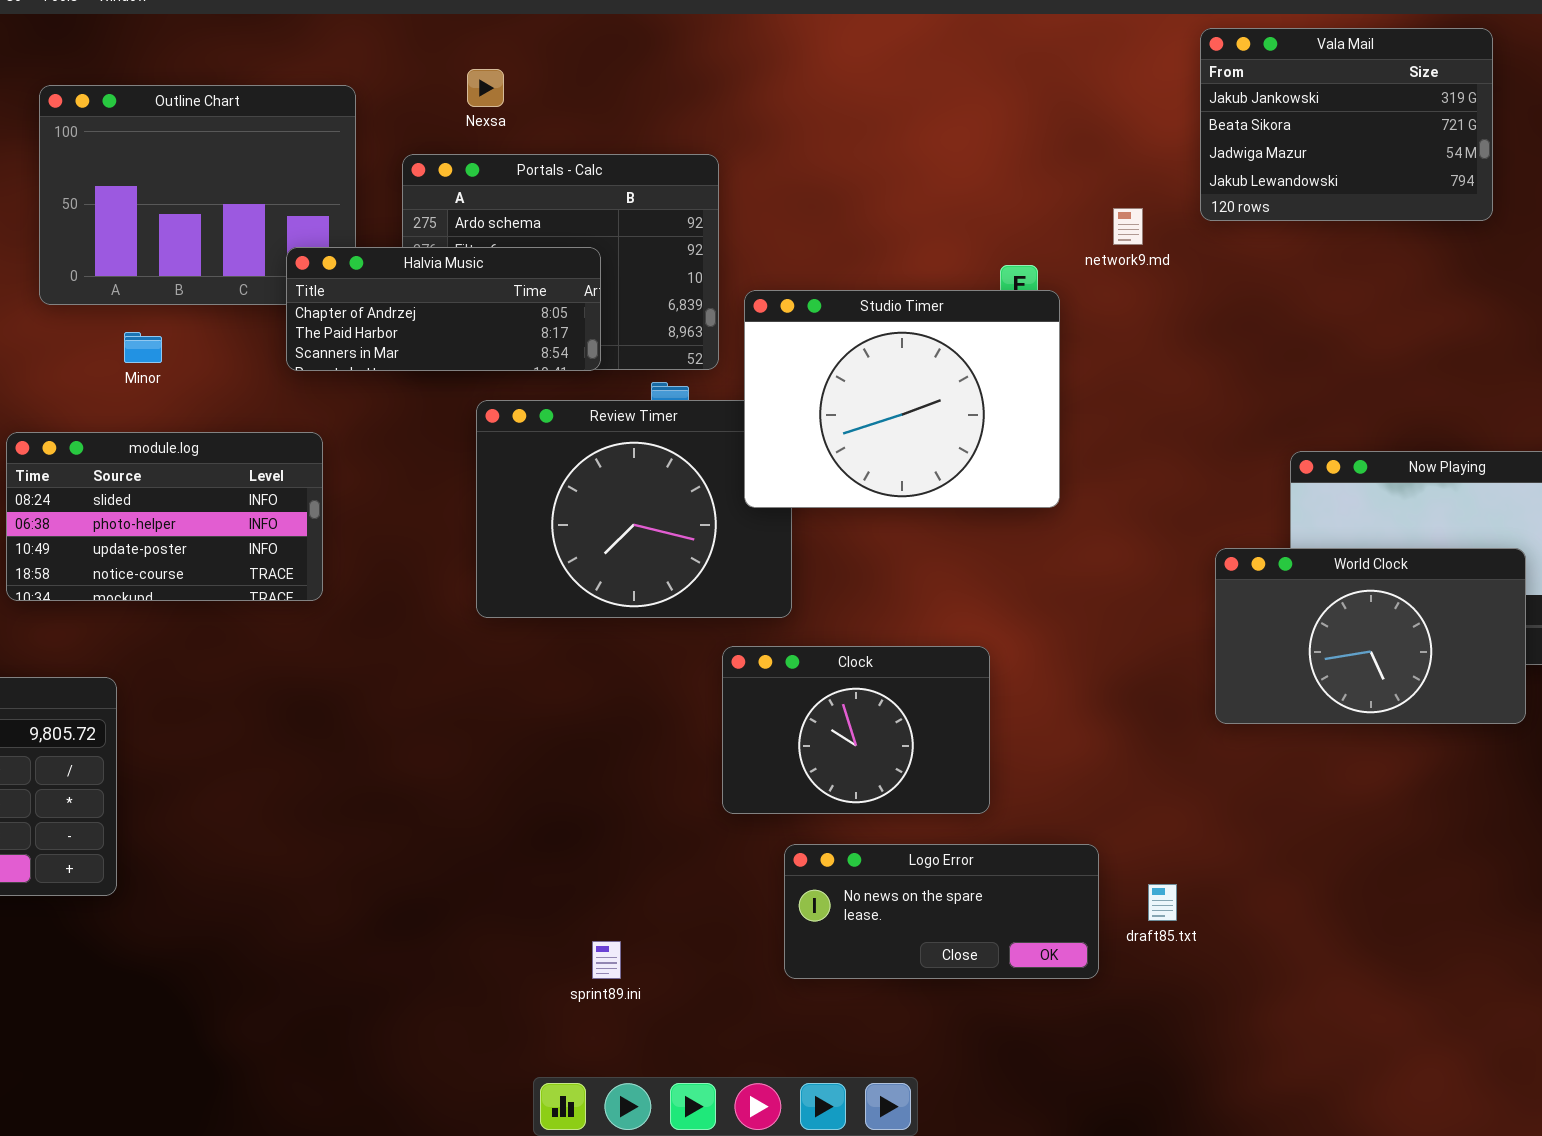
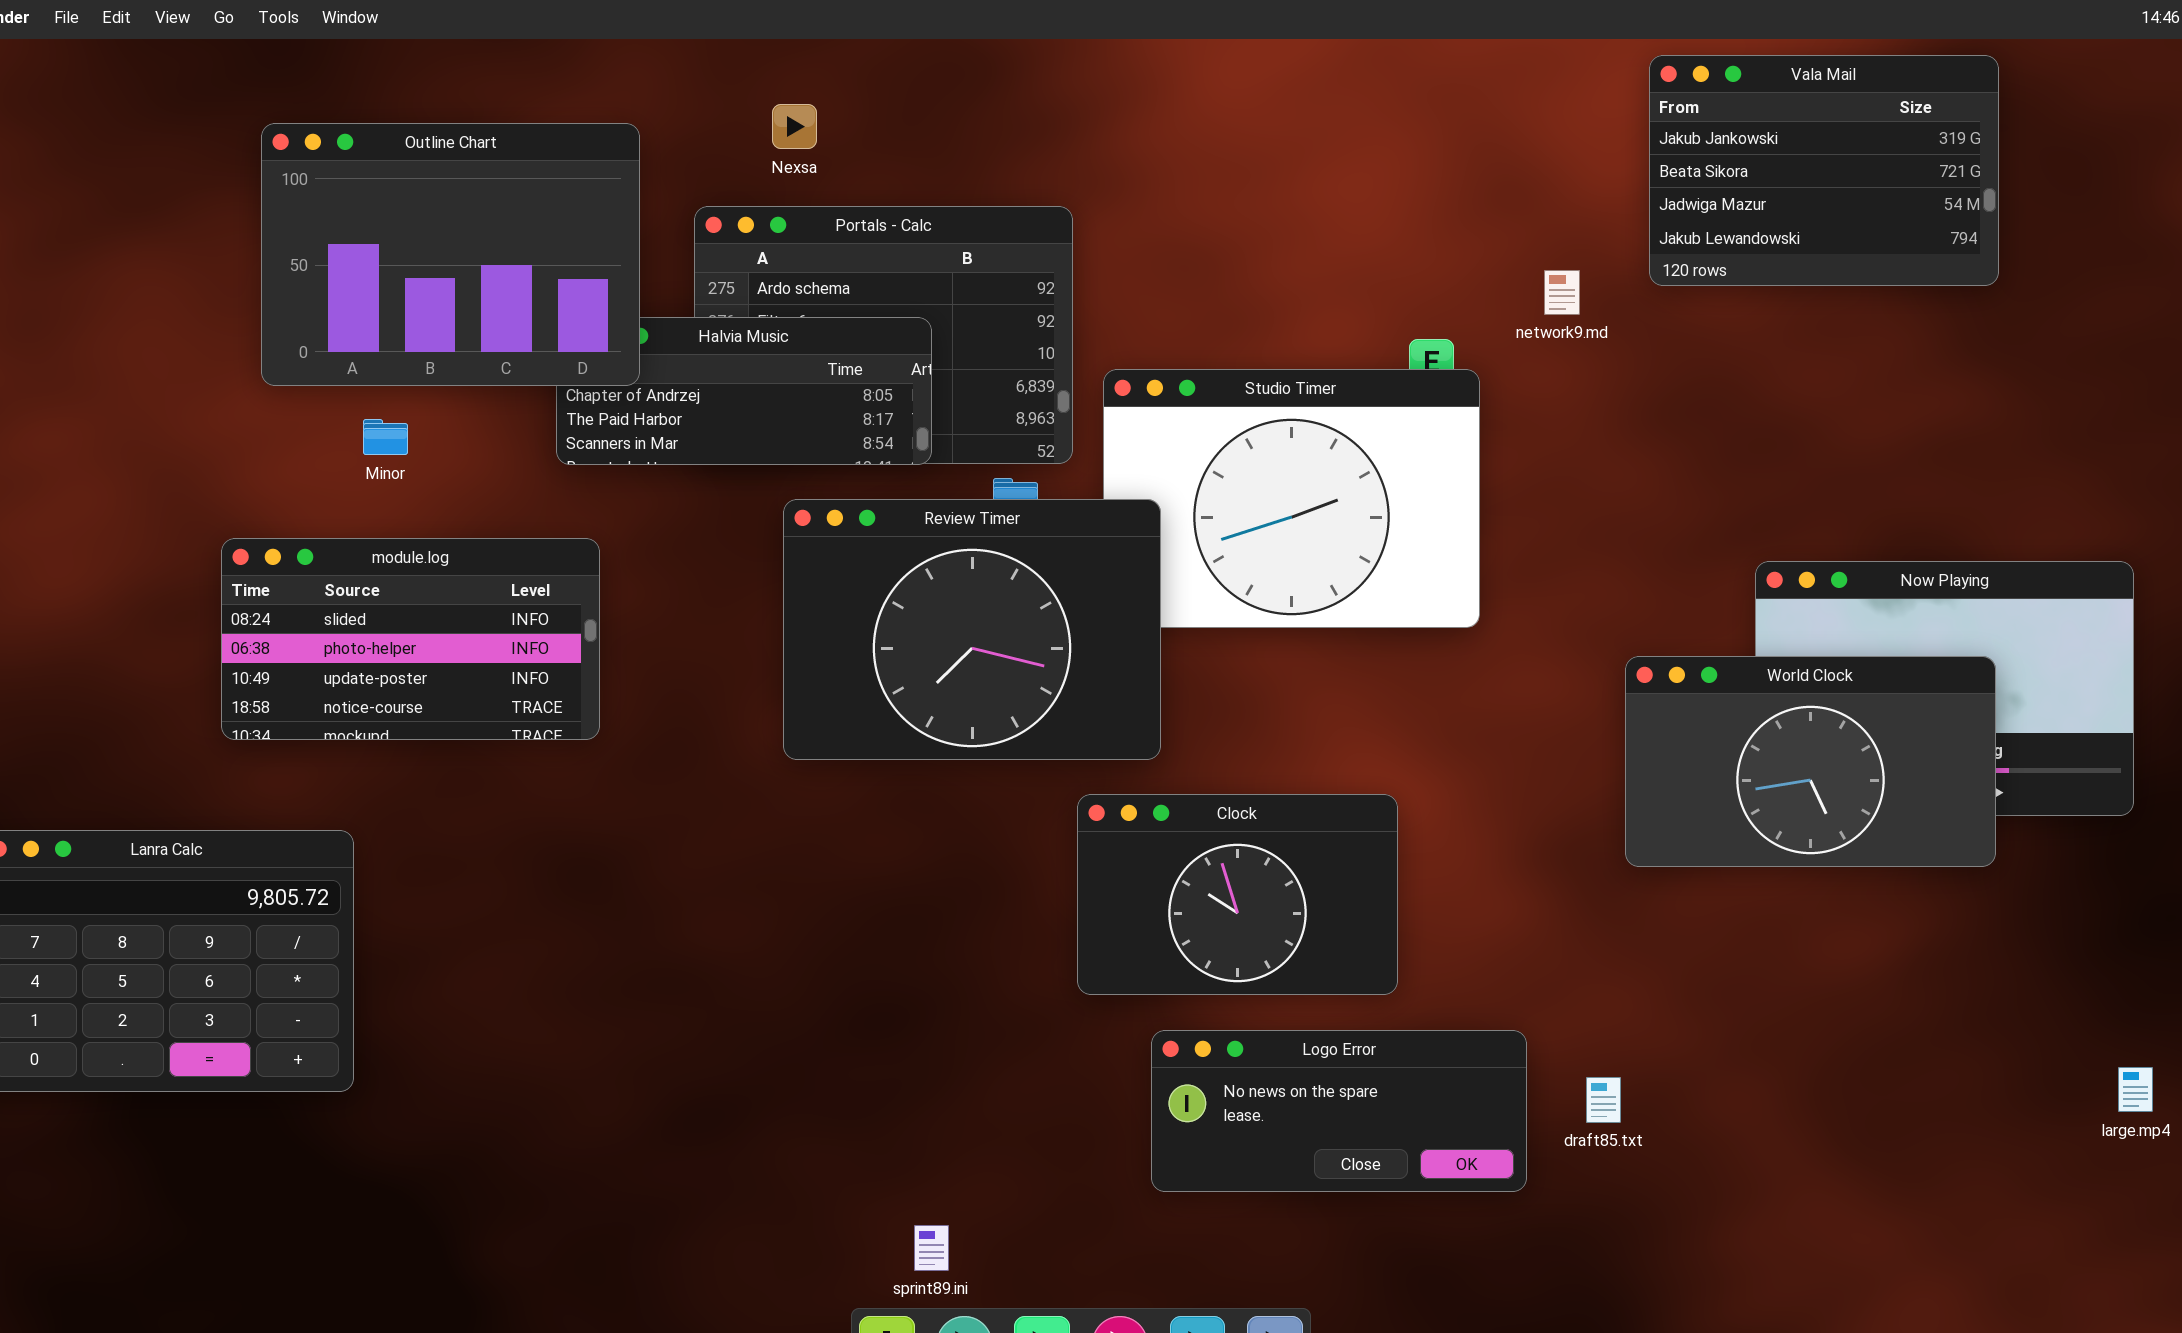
Outline Chart: [39,85,356,305] -> [261,123,640,386], raised
Review Timer: [476,400,792,618] -> [783,499,1161,760], raised
World Clock: [1215,548,1526,724] -> [1625,656,1996,867], moved
sprint89.ini: [592,941,621,979] -> [914,1225,949,1271], moved

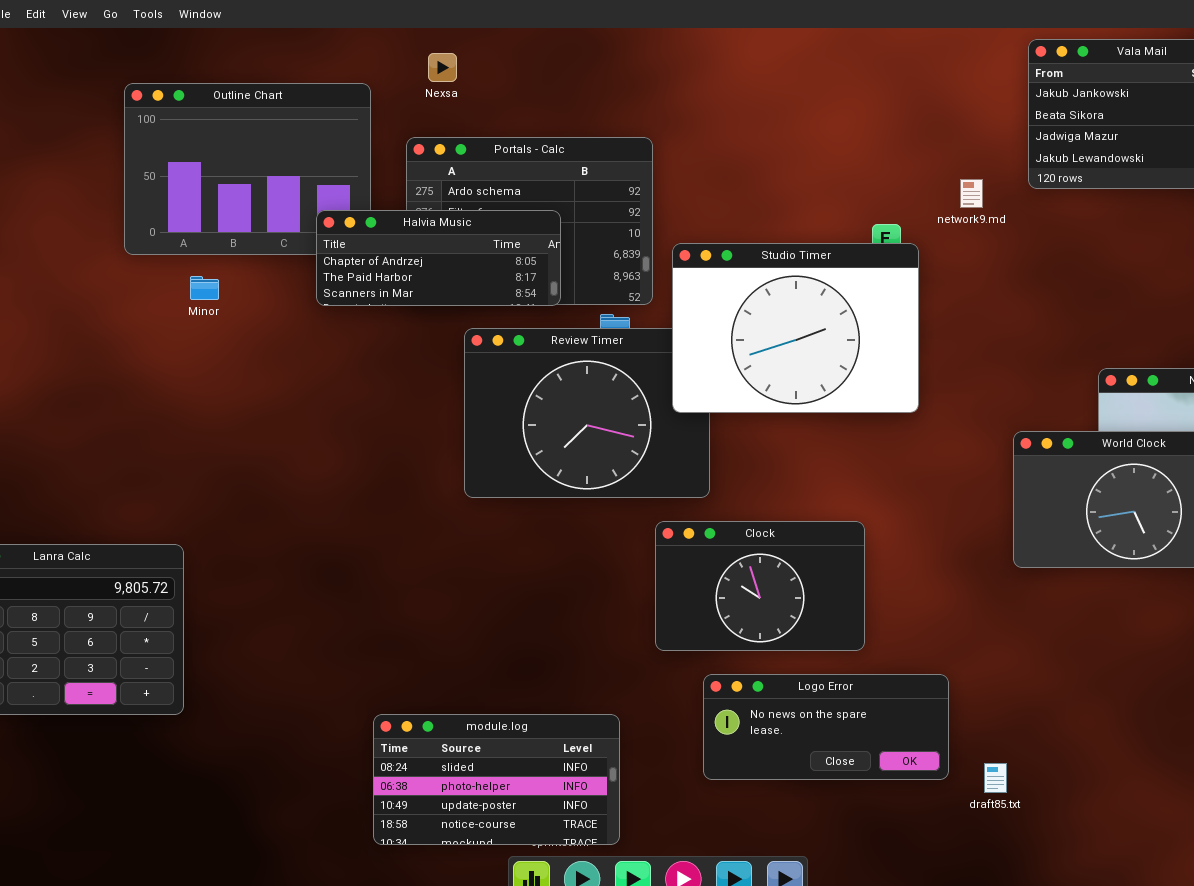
Nexsa: [772,104,817,149] -> [428,53,457,82], moved
Halvia Music: [556,317,932,465] -> [316,210,561,306], raised
Studio Timer: [1103,369,1480,628] -> [672,243,919,413], raised
module.log: [221,538,600,740] -> [373,714,620,845], moved
draft85.txt: [1586,1077,1621,1123] -> [984,763,1007,793], moved

